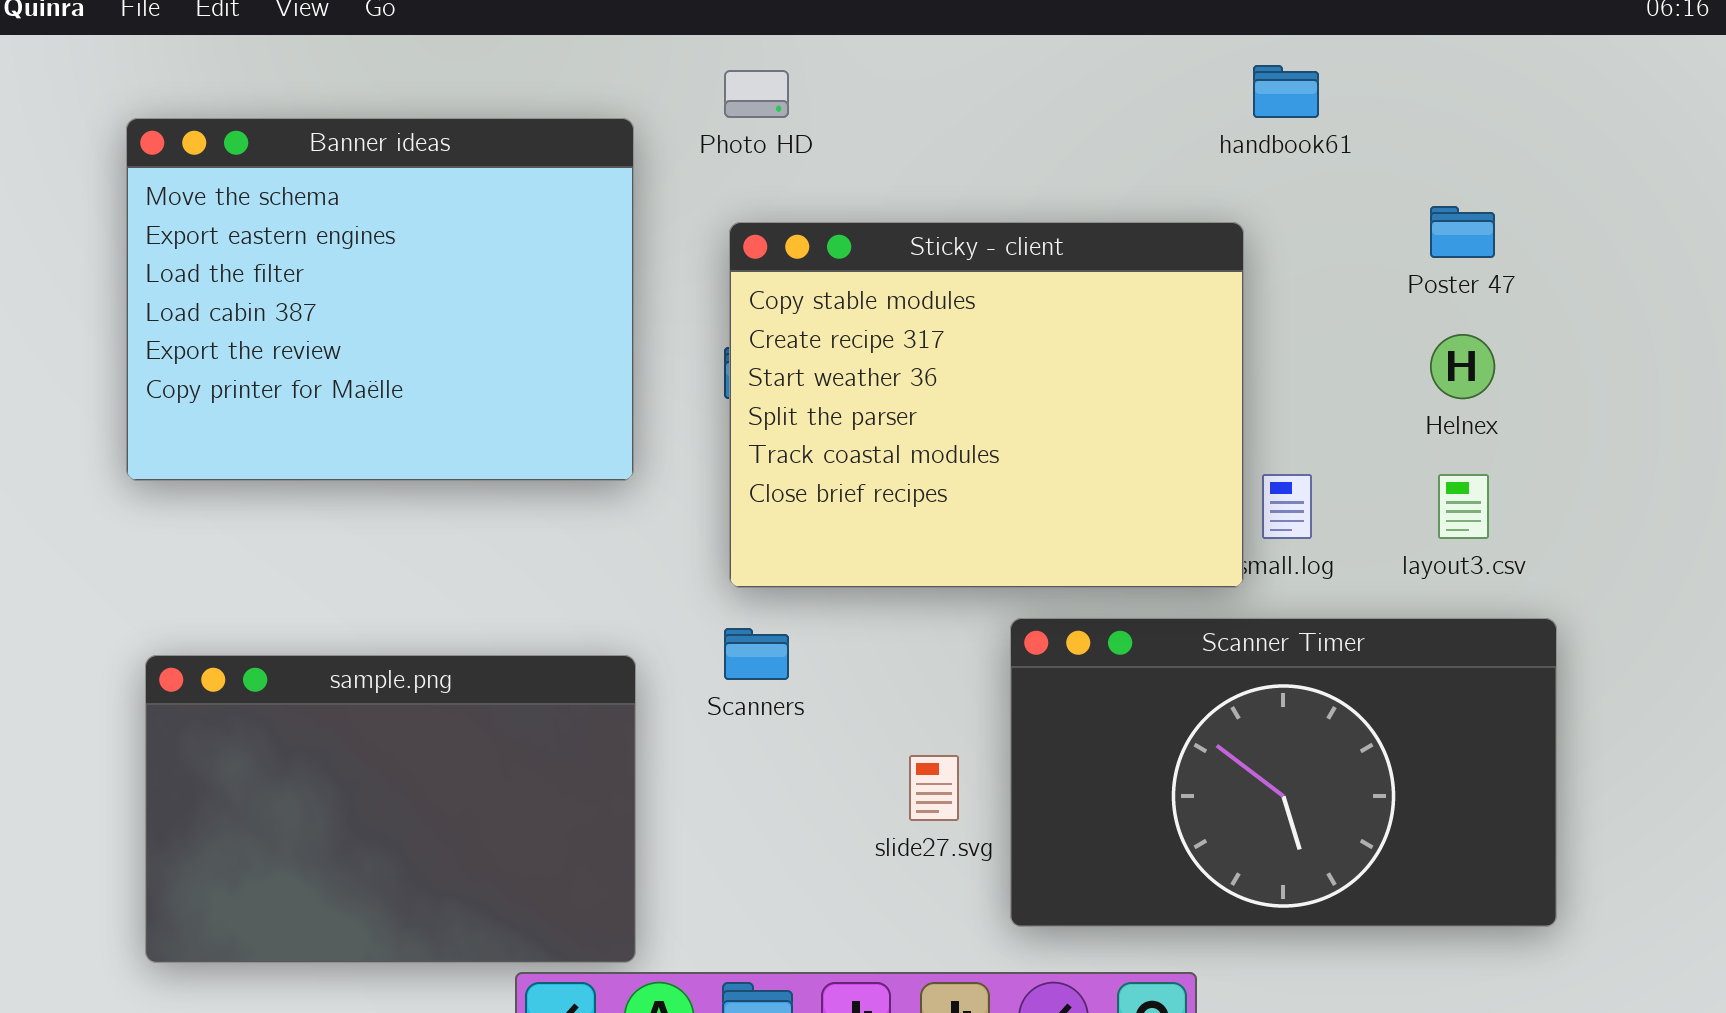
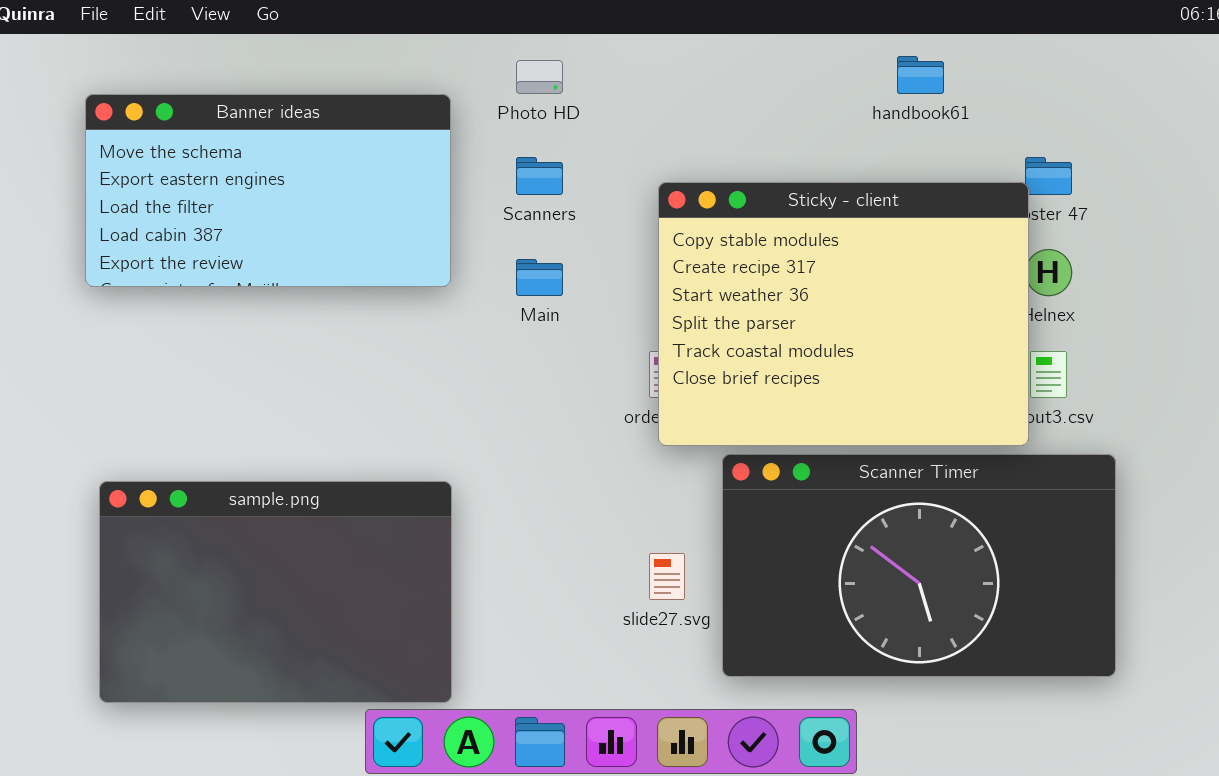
Banner ideas: [126,118,634,481] -> [85,94,451,287], resized
Sticky - client: [729,222,1244,588] -> [658,182,1029,446], moved
Scanners: [724,628,789,680] -> [516,157,563,195], moved

